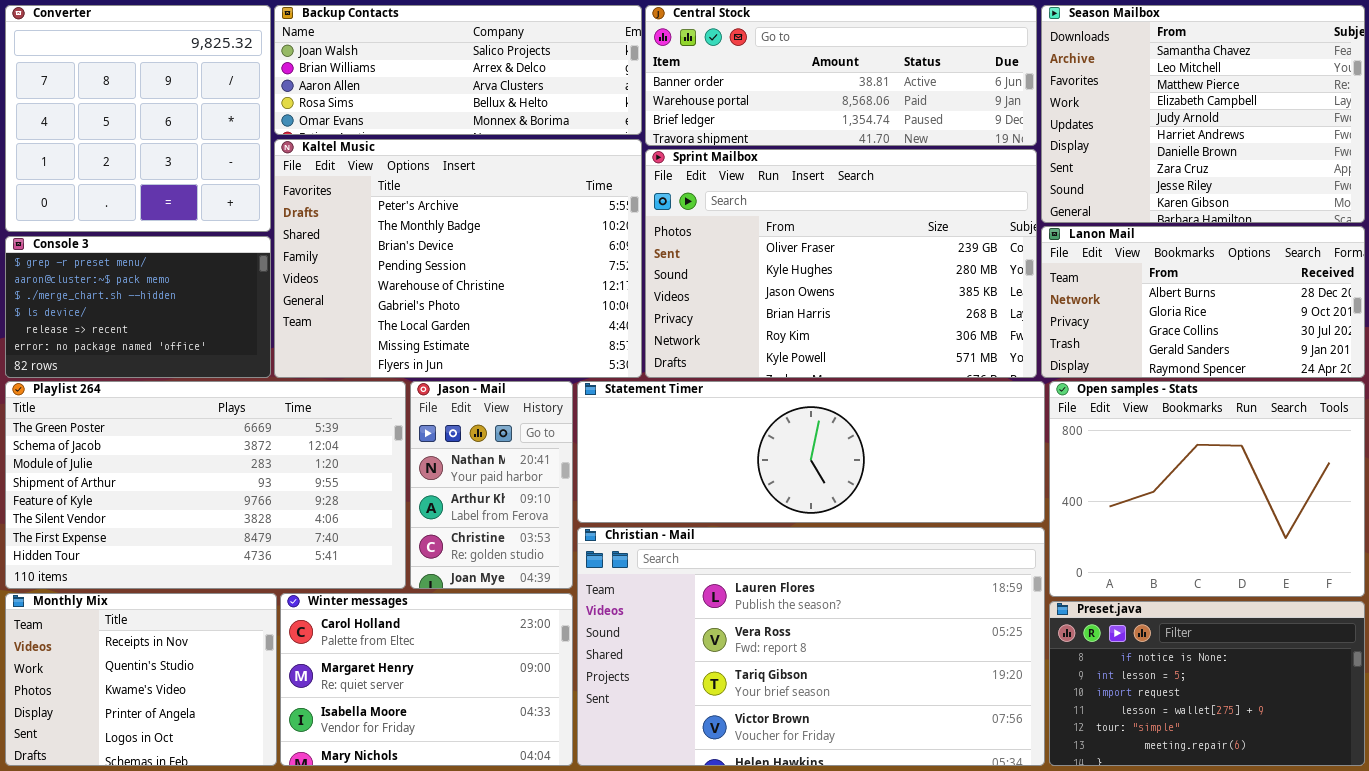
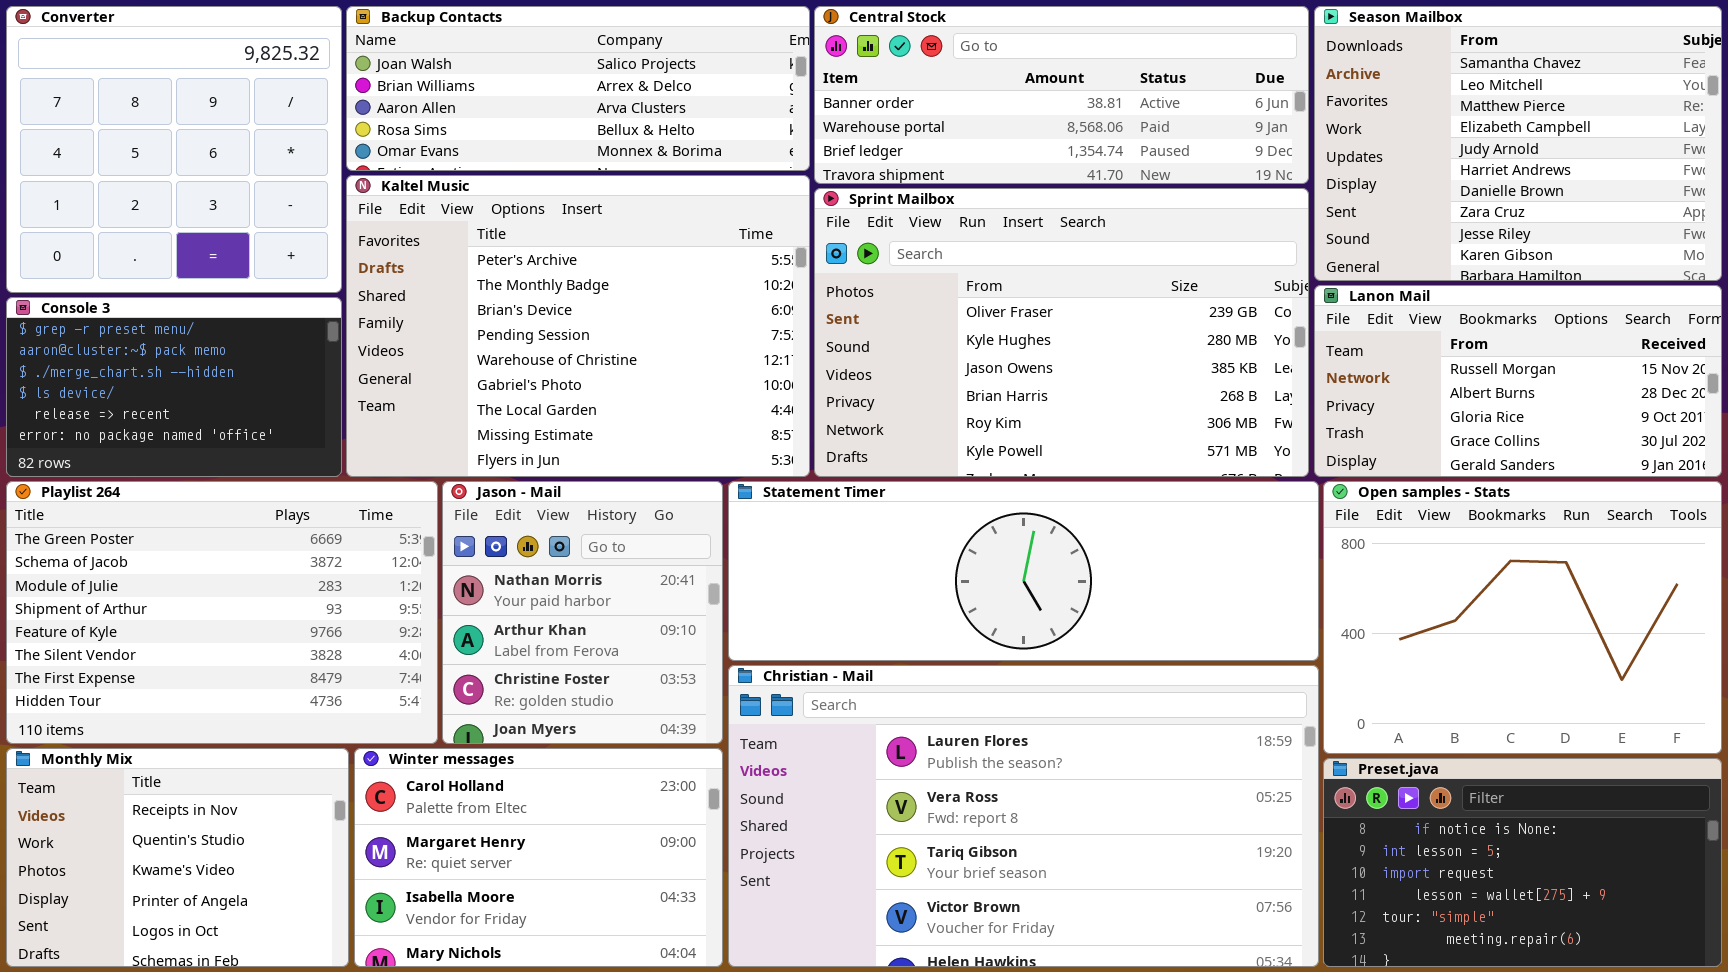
Lanon Mail: [1041,226,1365,378] -> [1314,285,1722,477], scrolled up 1 row
Playlist 264: [5,381,406,589] -> [6,481,438,744], resized
Jason - Mail: [410,381,573,589] -> [442,481,723,744], resized

